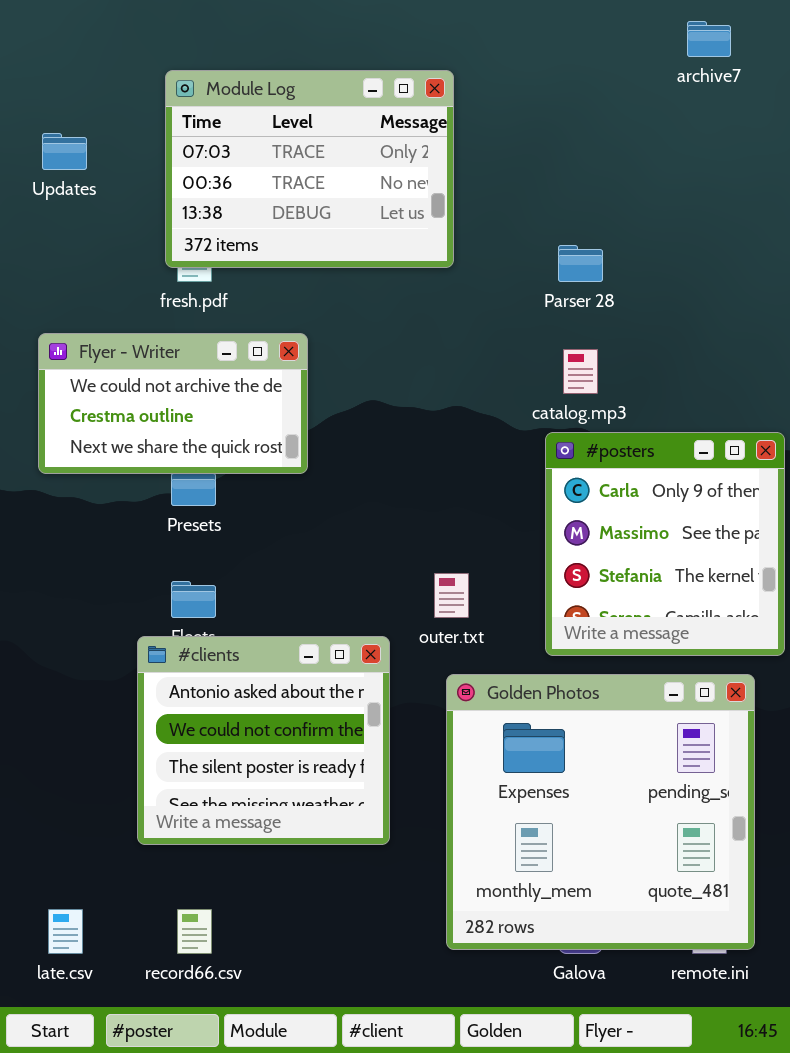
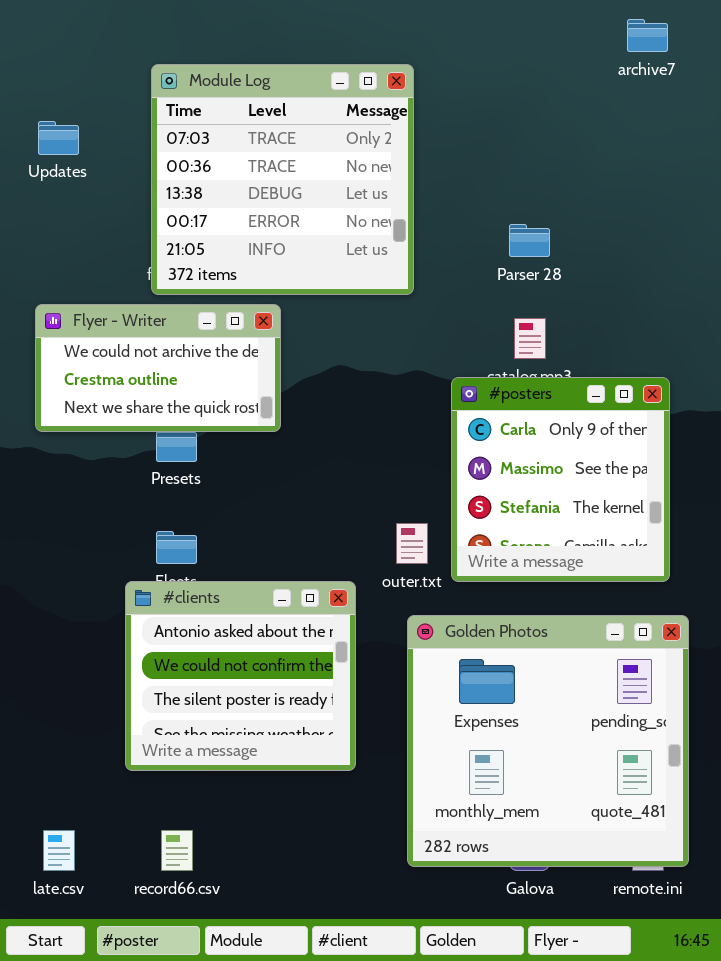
Module Log: [165,70,454,268] -> [151,64,414,295], resized
#posters: [545,432,785,656] -> [451,377,670,582], moved

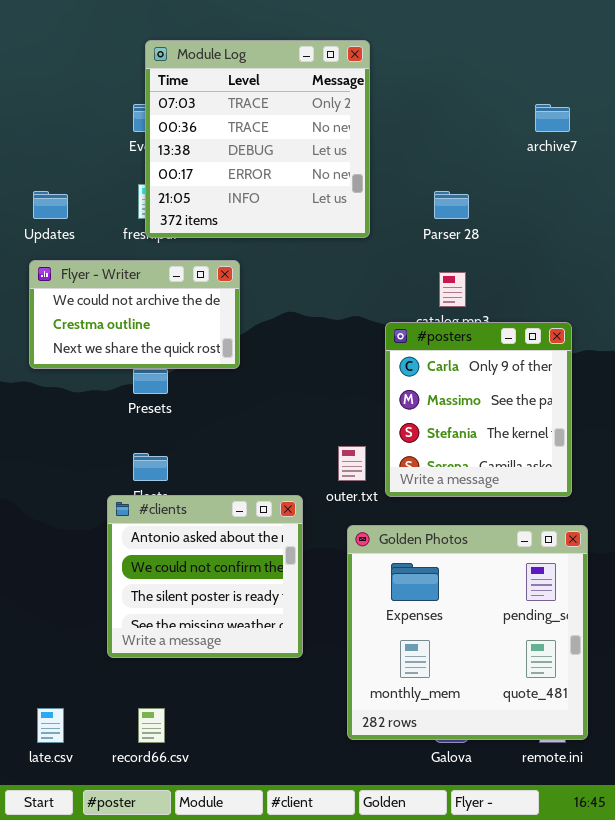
archive7: [627,19,668,52] -> [535,104,570,132], moved
Module Log: [151,64,414,295] -> [145,40,370,238], moved
Updates: [38,121,79,155] -> [33,191,68,219], moved

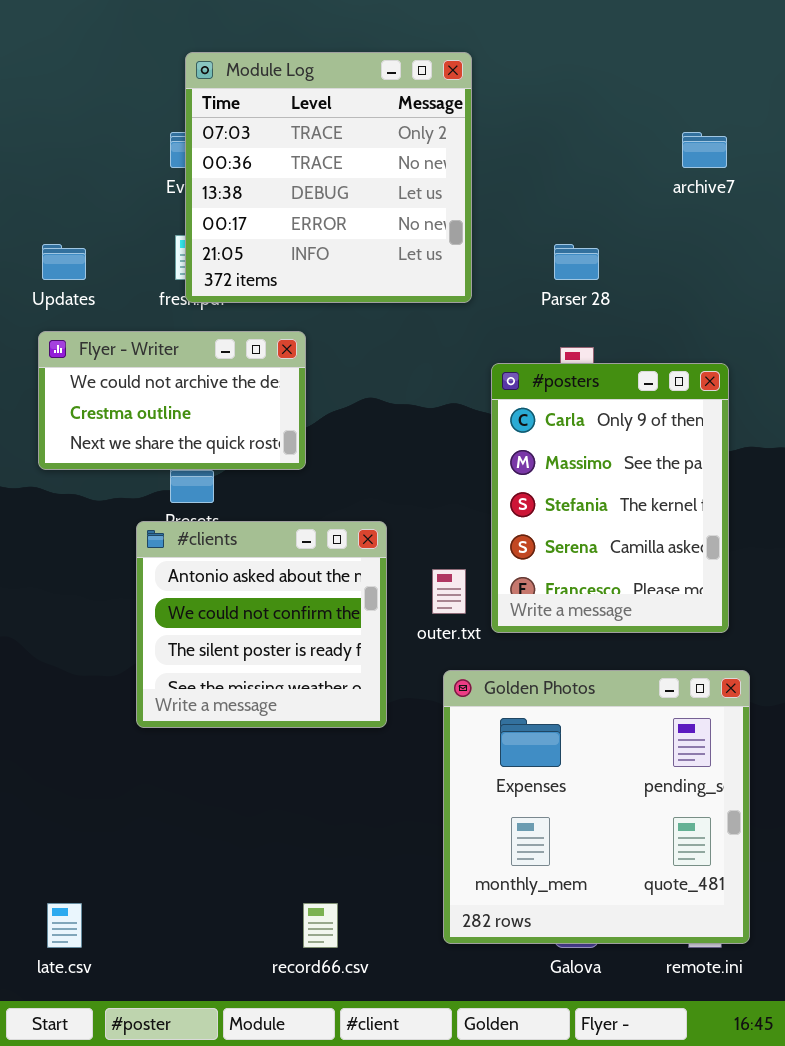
#posters: [385,322,572,497] -> [491,363,729,633], resized
#clients: [107,495,303,658] -> [136,521,387,728], moved
record66.csv: [138,708,165,743] -> [303,903,338,948], moved

